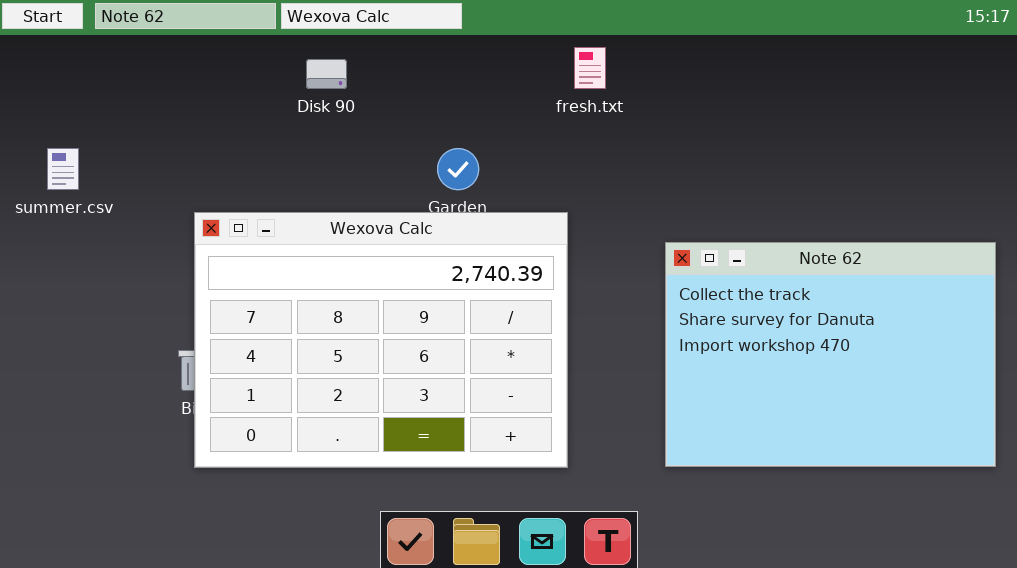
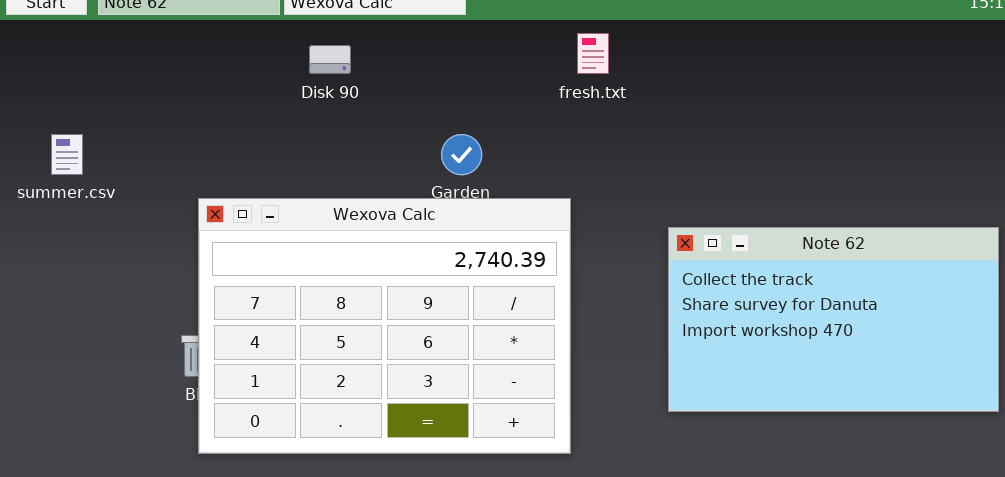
Note 62: [665,242,996,467] -> [668,227,999,412], resized

